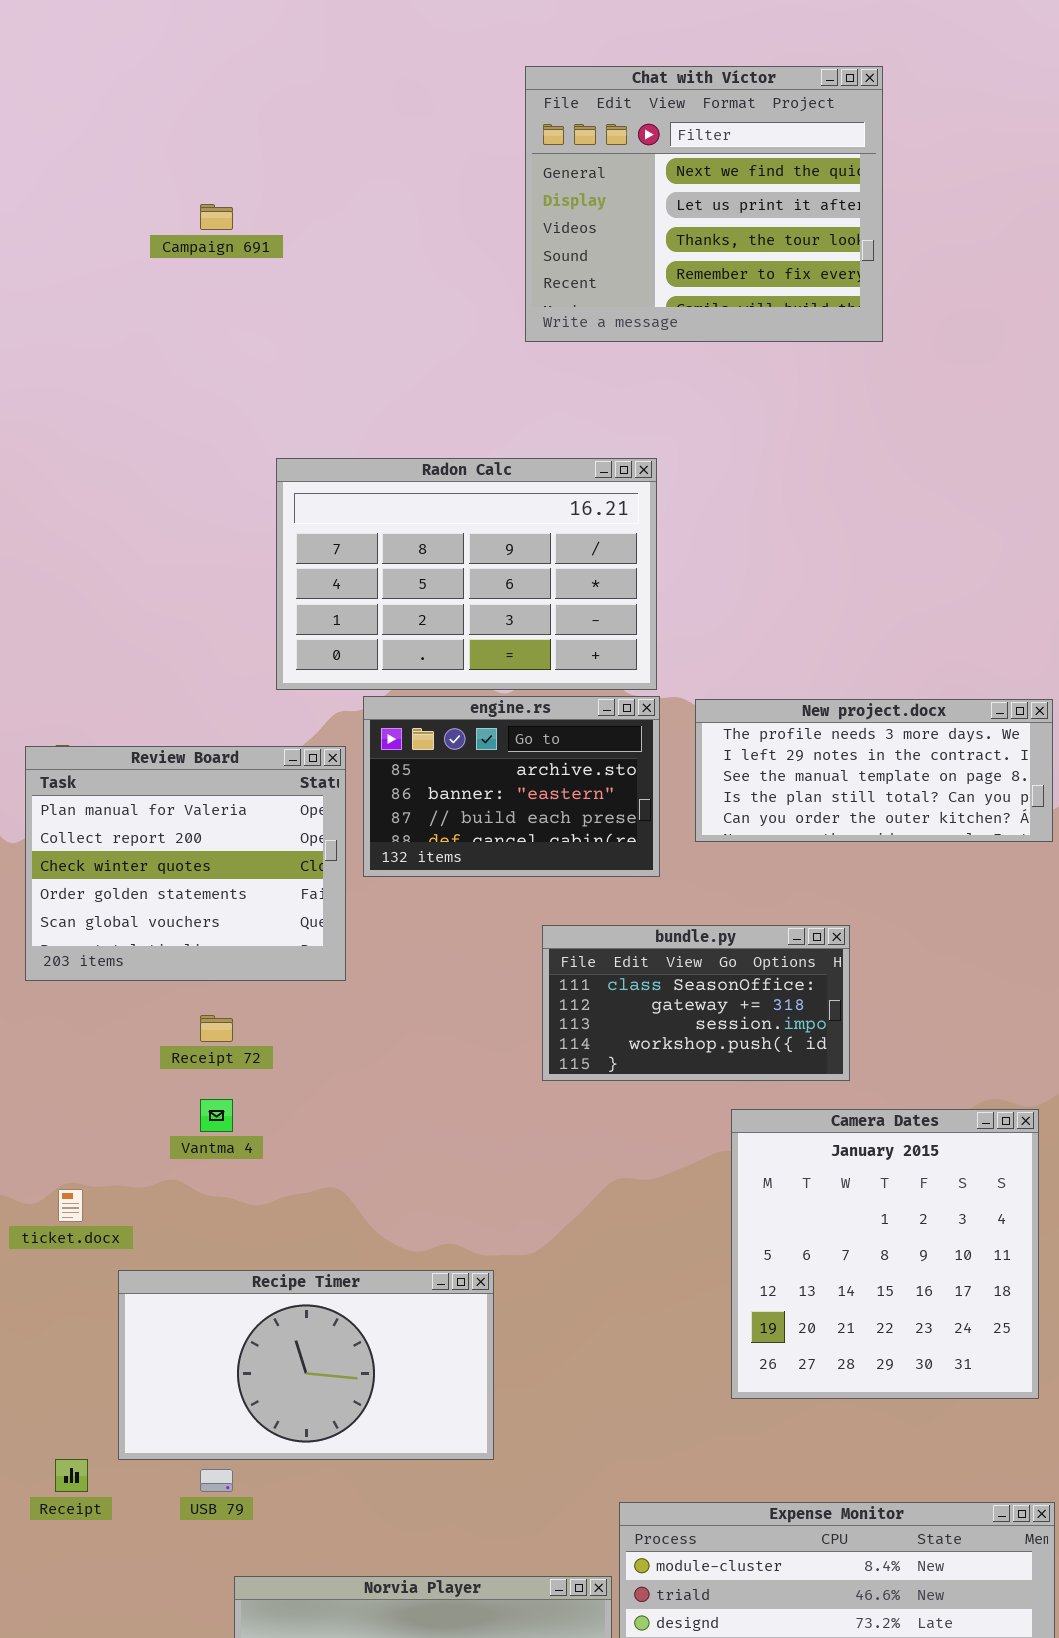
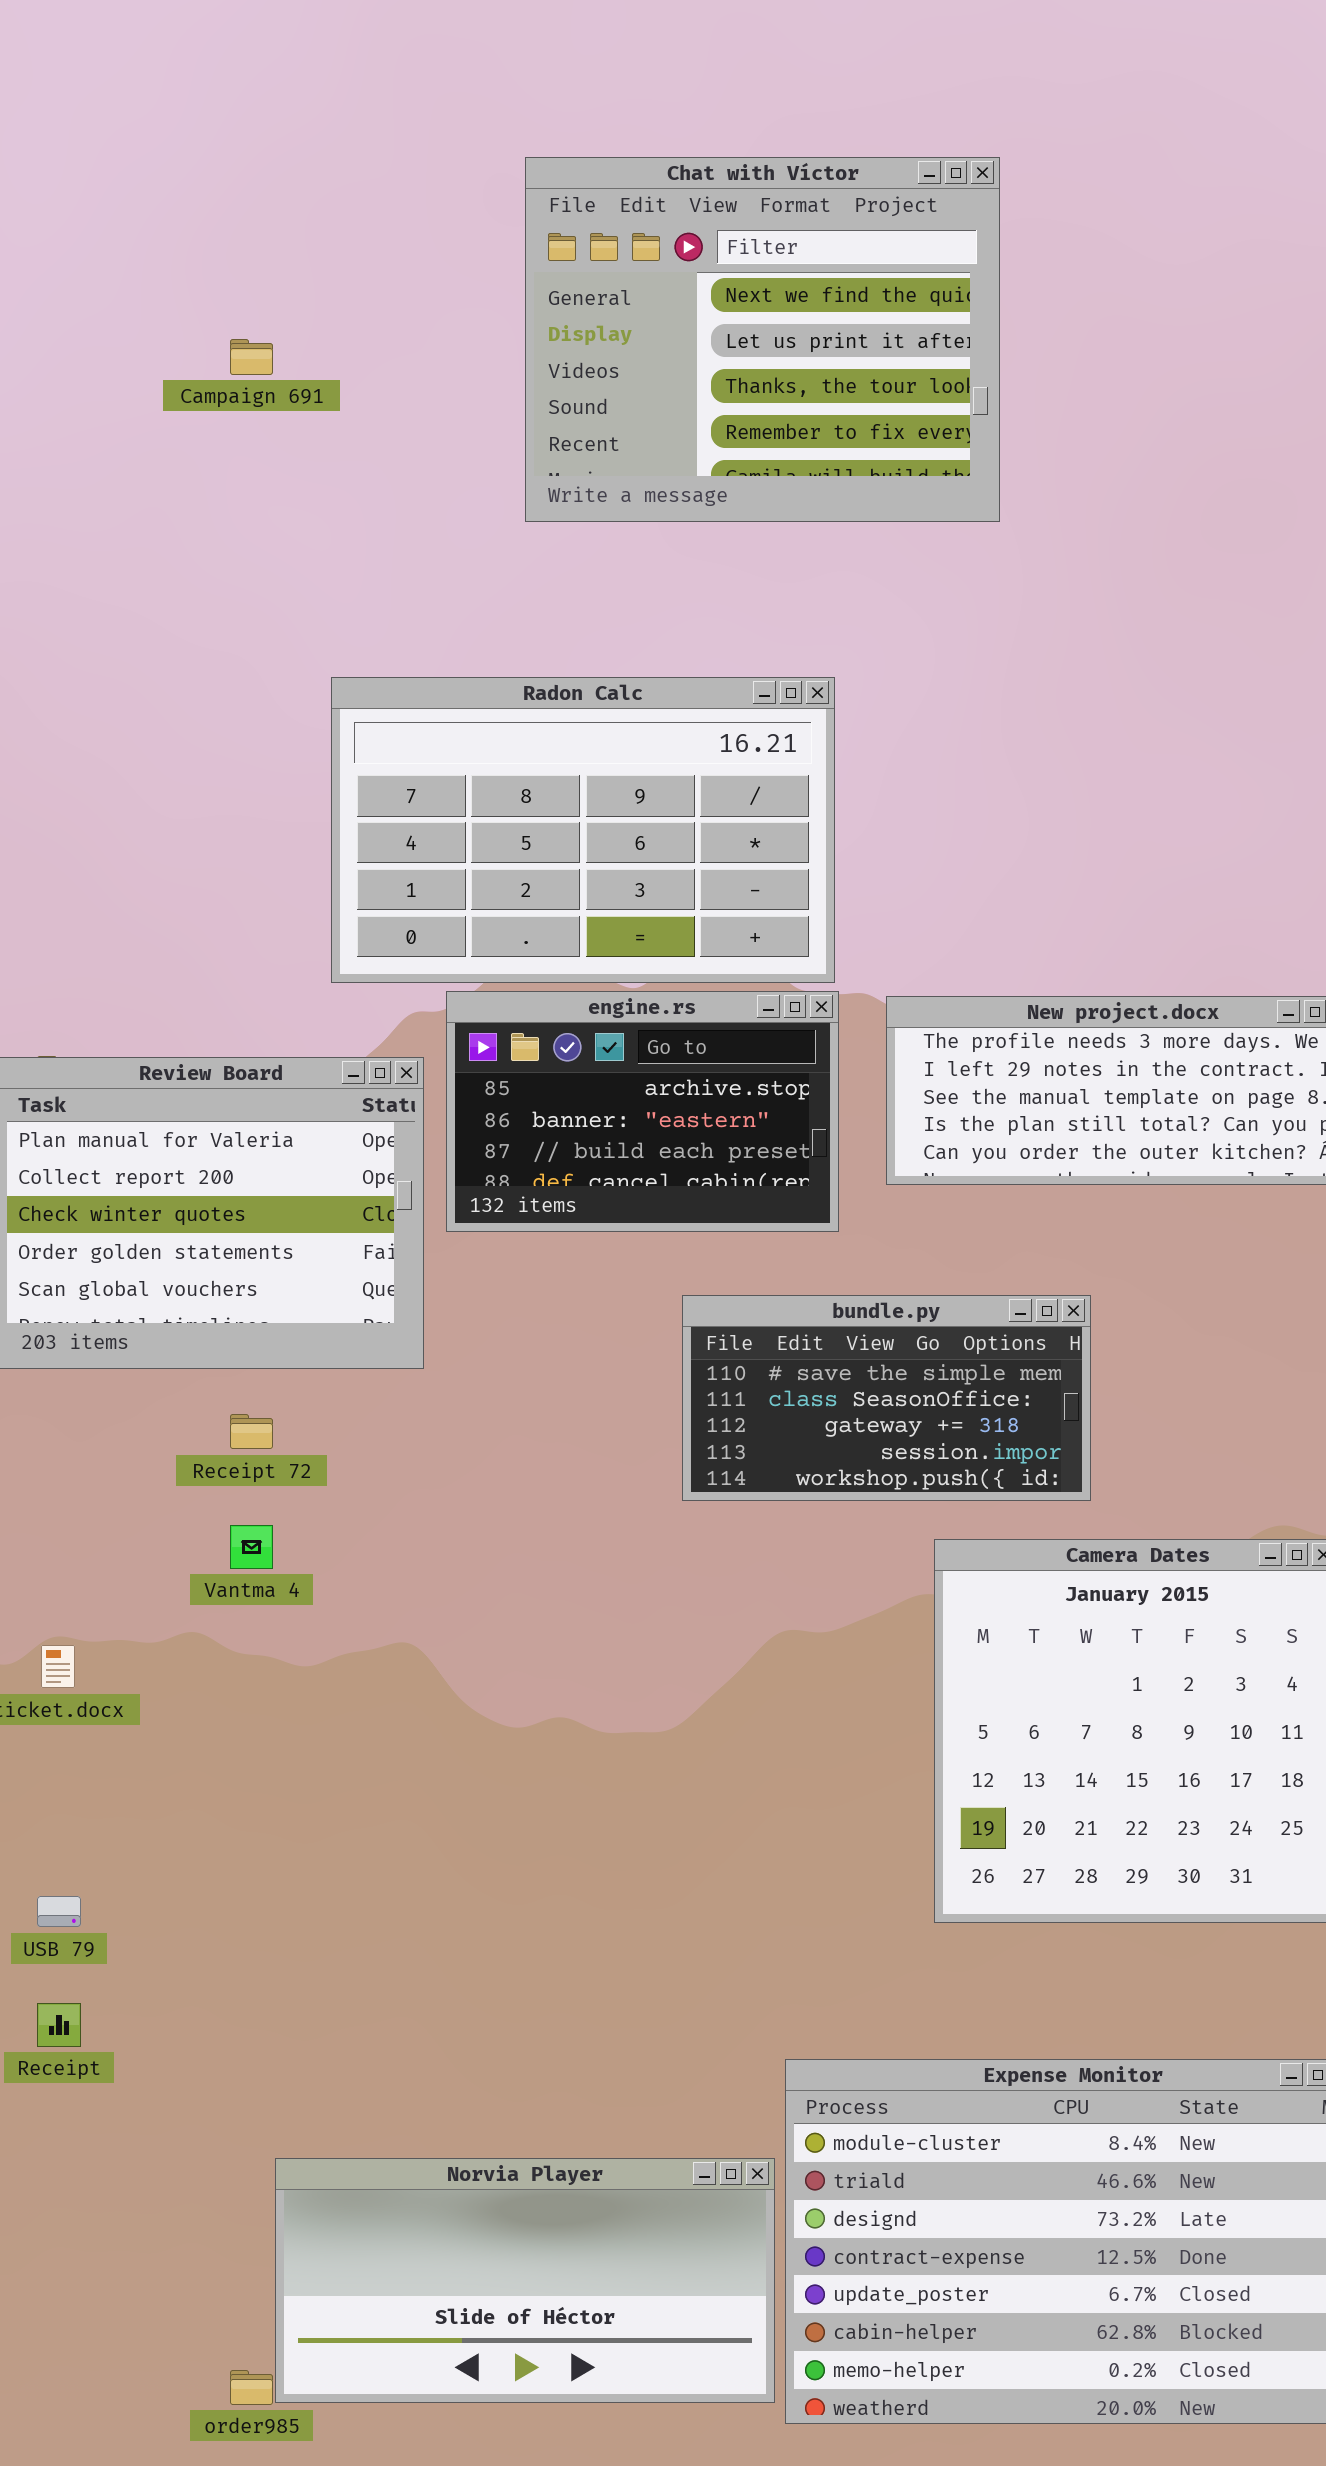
Chat with Víctor: [525,66,883,342] -> [525,157,1000,522], moved
bundle.py: [542,925,850,1081] -> [682,1295,1091,1501], scrolled up 1 row
Recipe Timer: [118,1270,494,1460] -> none, closed
USB 79: [200,1469,233,1492] -> [37,1896,81,1927], moved

